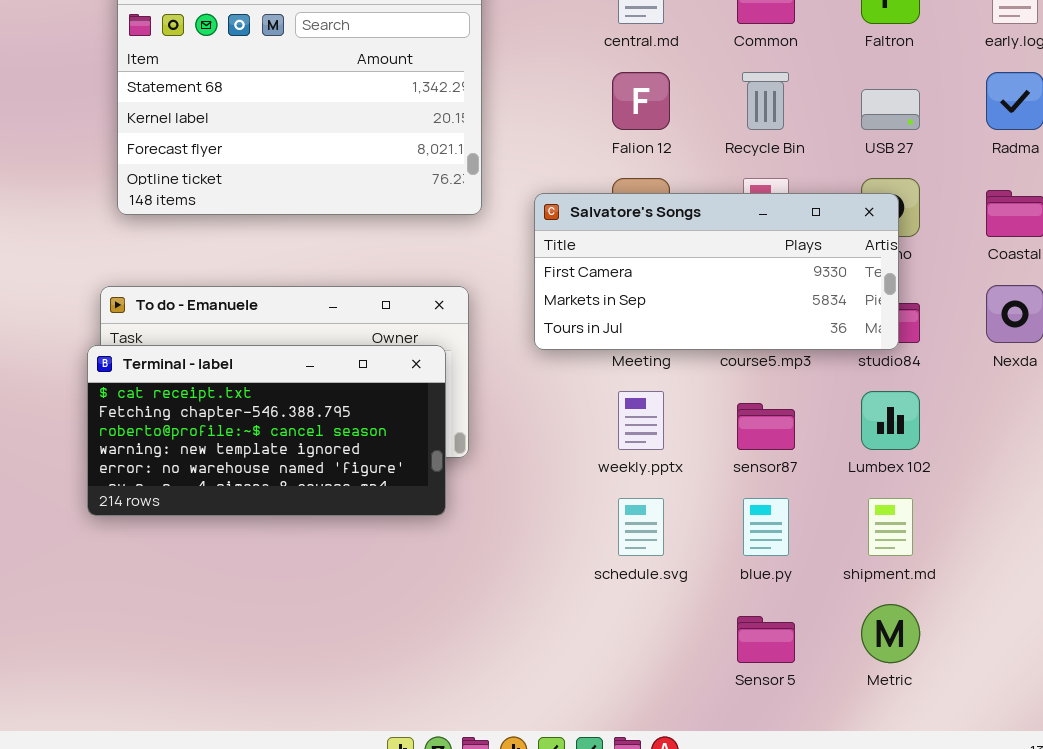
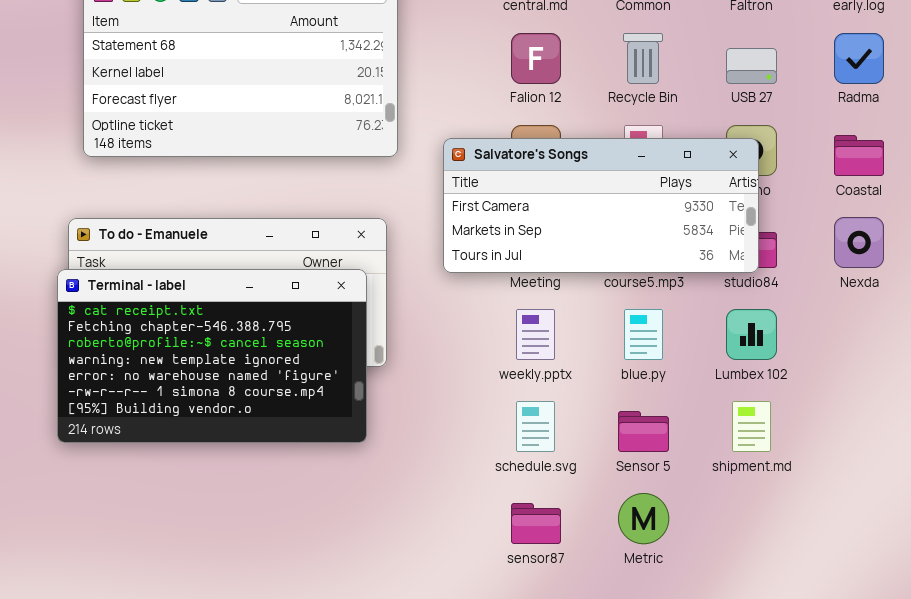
Terminal - label: [87,345,446,516] -> [57,269,367,443], resized
sensor87: [737,403,795,450] -> [511,503,561,544], moved
blue.py: [743,498,789,556] -> [624,309,663,360], moved
Metric: [861,604,920,663] -> [618,493,669,544], moved
Sensor 5: [737,616,795,663] -> [618,411,669,452], moved

